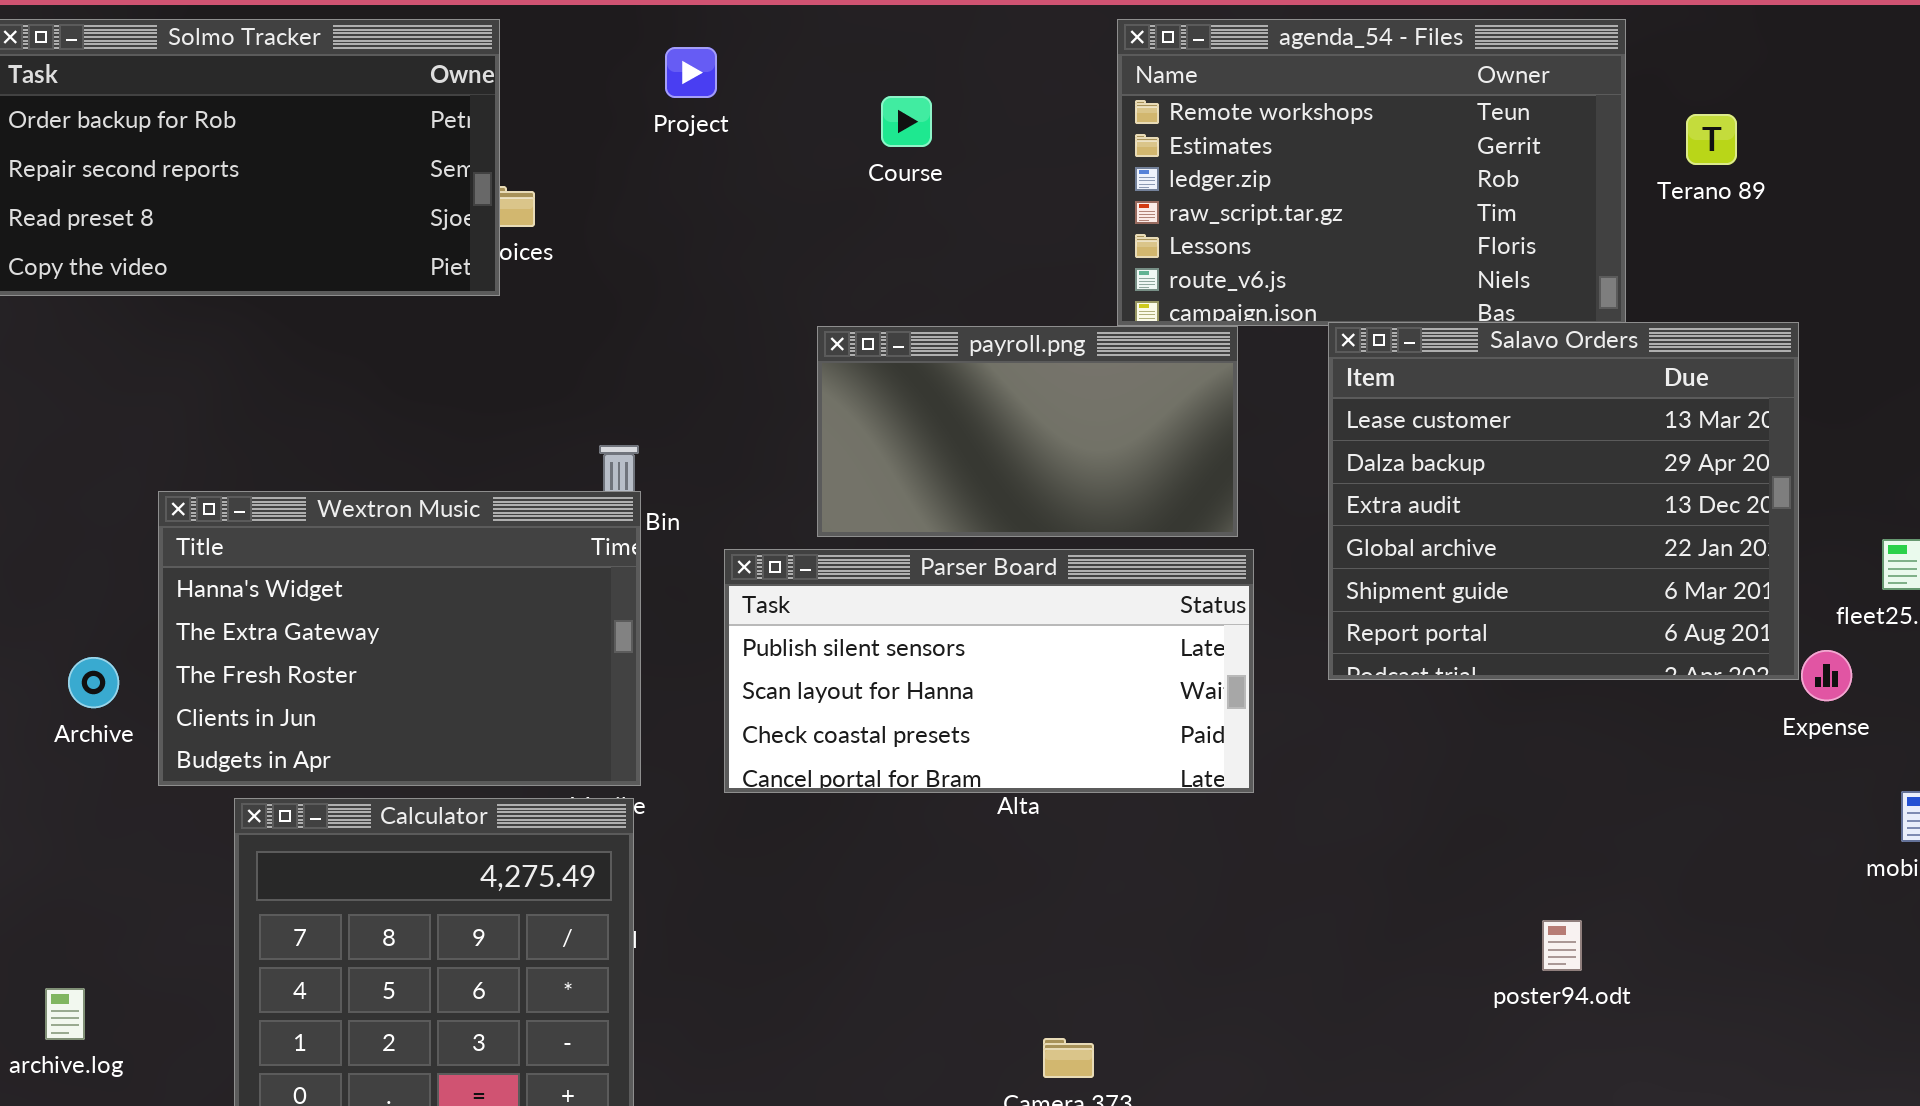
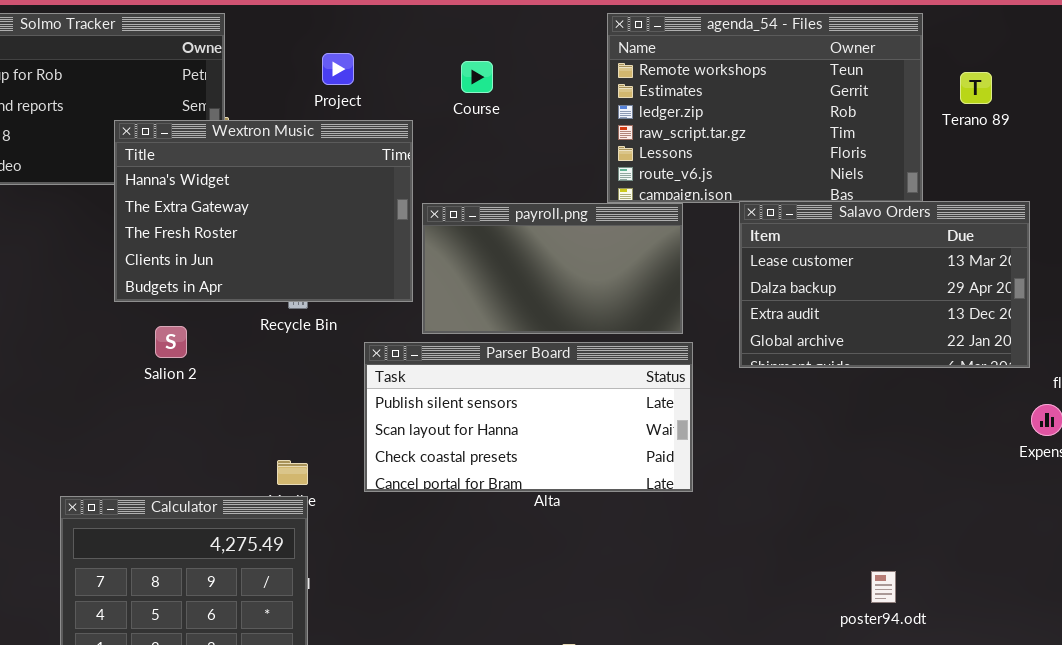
Project: [665,47,717,98] -> [322,53,354,85], moved
Salavo Orders: [1328,322,1799,680] -> [739,201,1030,368], resized
Wextron Music: [158,491,641,786] -> [114,120,413,302], moved

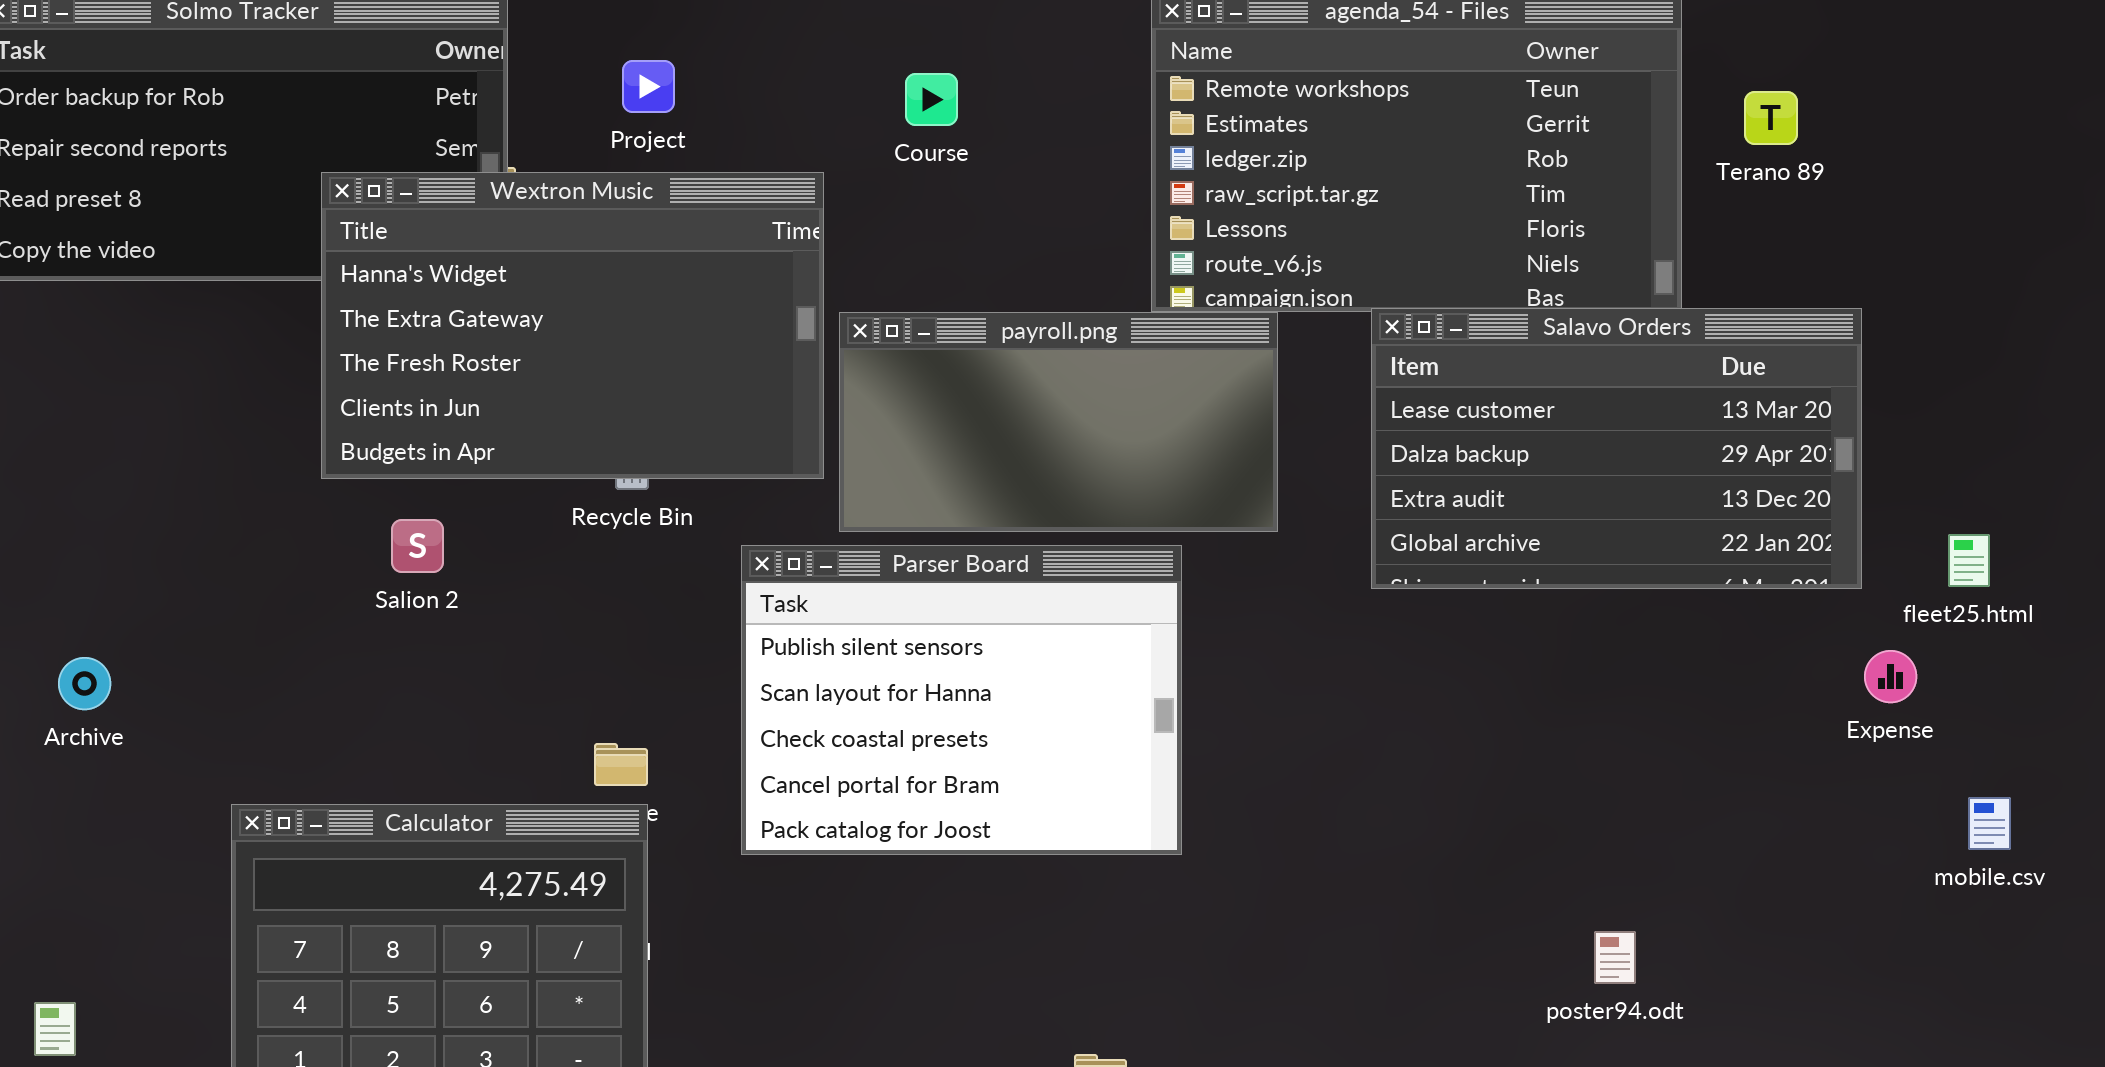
Project: [322,53,354,85] -> [622,60,675,113], moved
Parser Board: [364,342,693,492] -> [741,545,1182,855], resized

